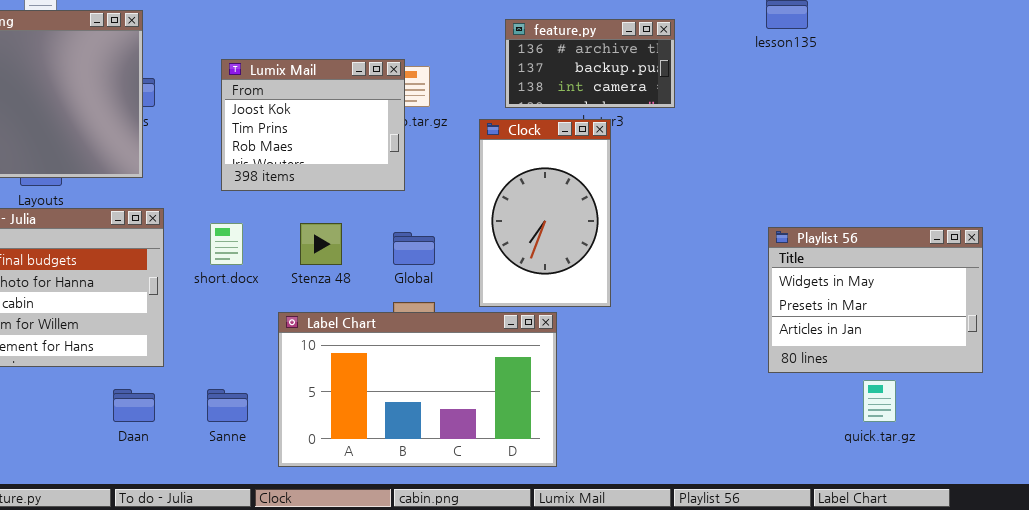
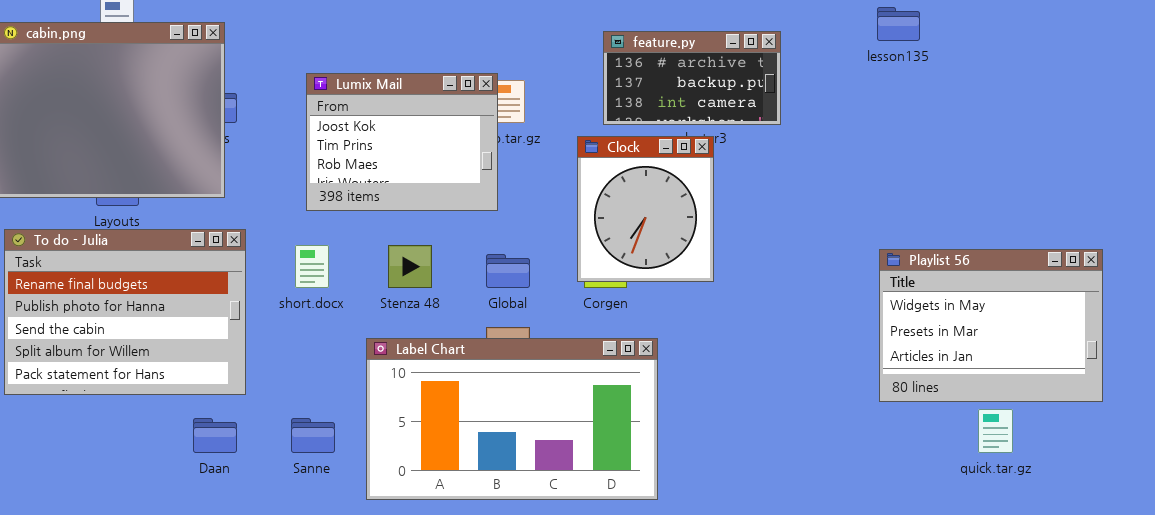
Clock: [479,119,611,307] -> [577,136,714,282], resized

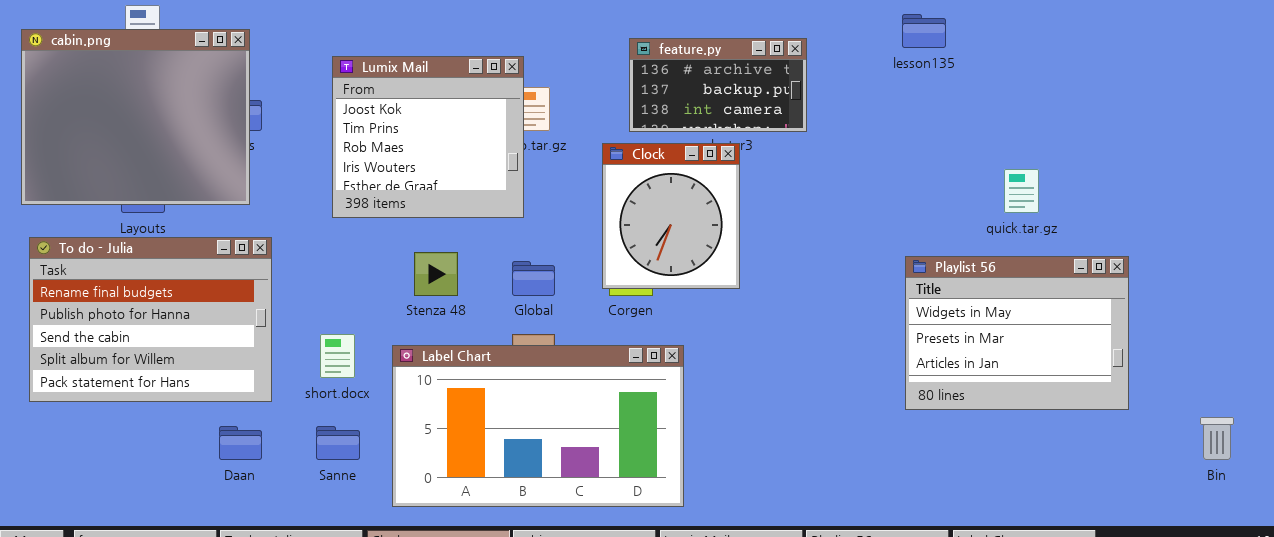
Lumix Mail: [306,73,498,211] -> [332,56,524,218], resized
short.docx: [295,245,329,288] -> [320,334,355,378], moved
quick.tar.gz: [978,409,1013,453] -> [1004,169,1039,213], moved

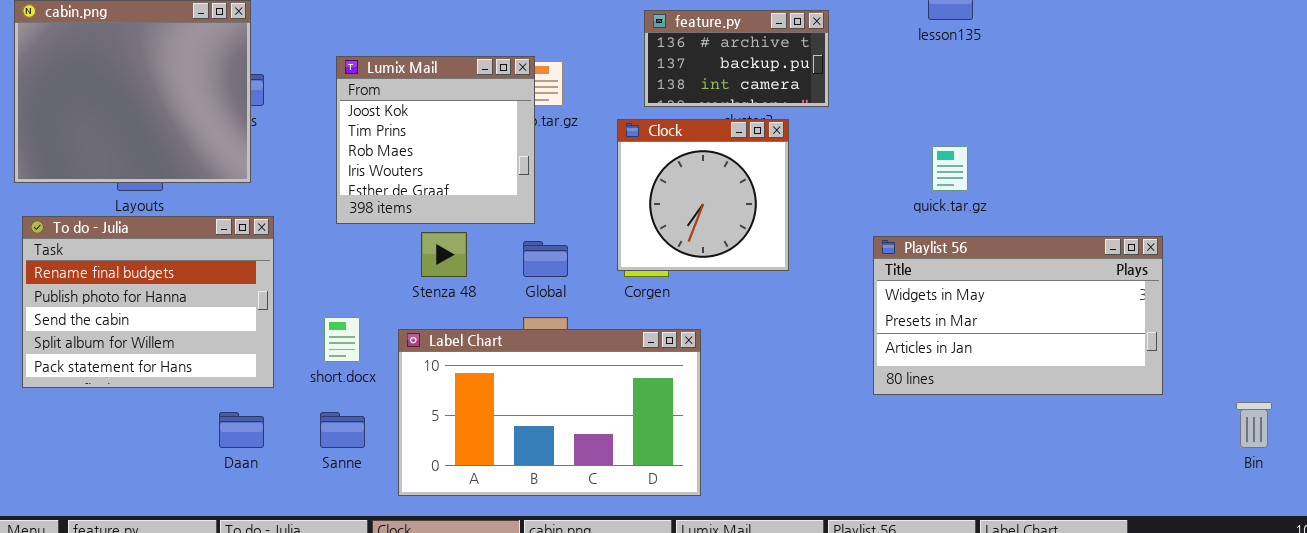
Lumix Mail: [332,56,524,218] -> [336,56,535,224], moved
Clock: [602,143,740,289] -> [617,119,789,271], resized
quick.tar.gz: [1004,169,1039,213] -> [932,146,968,191], moved
Playlist 56: [905,256,1129,410] -> [873,236,1163,395], resized

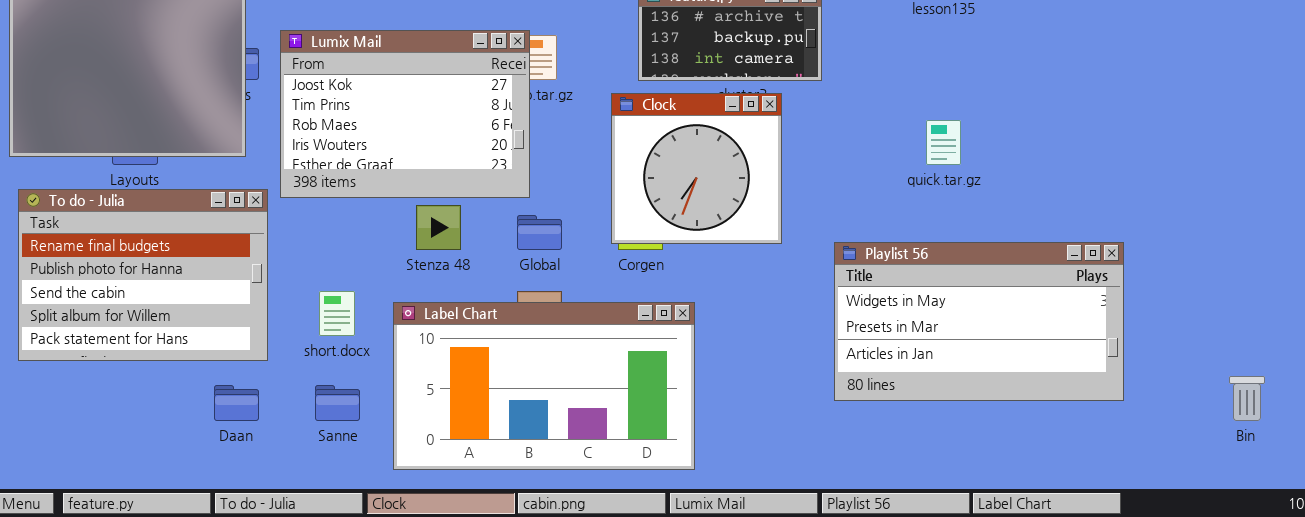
Lumix Mail: [336,56,535,224] -> [280,30,530,198], resized
Playlist 56: [873,236,1163,395] -> [834,242,1124,401], moved

